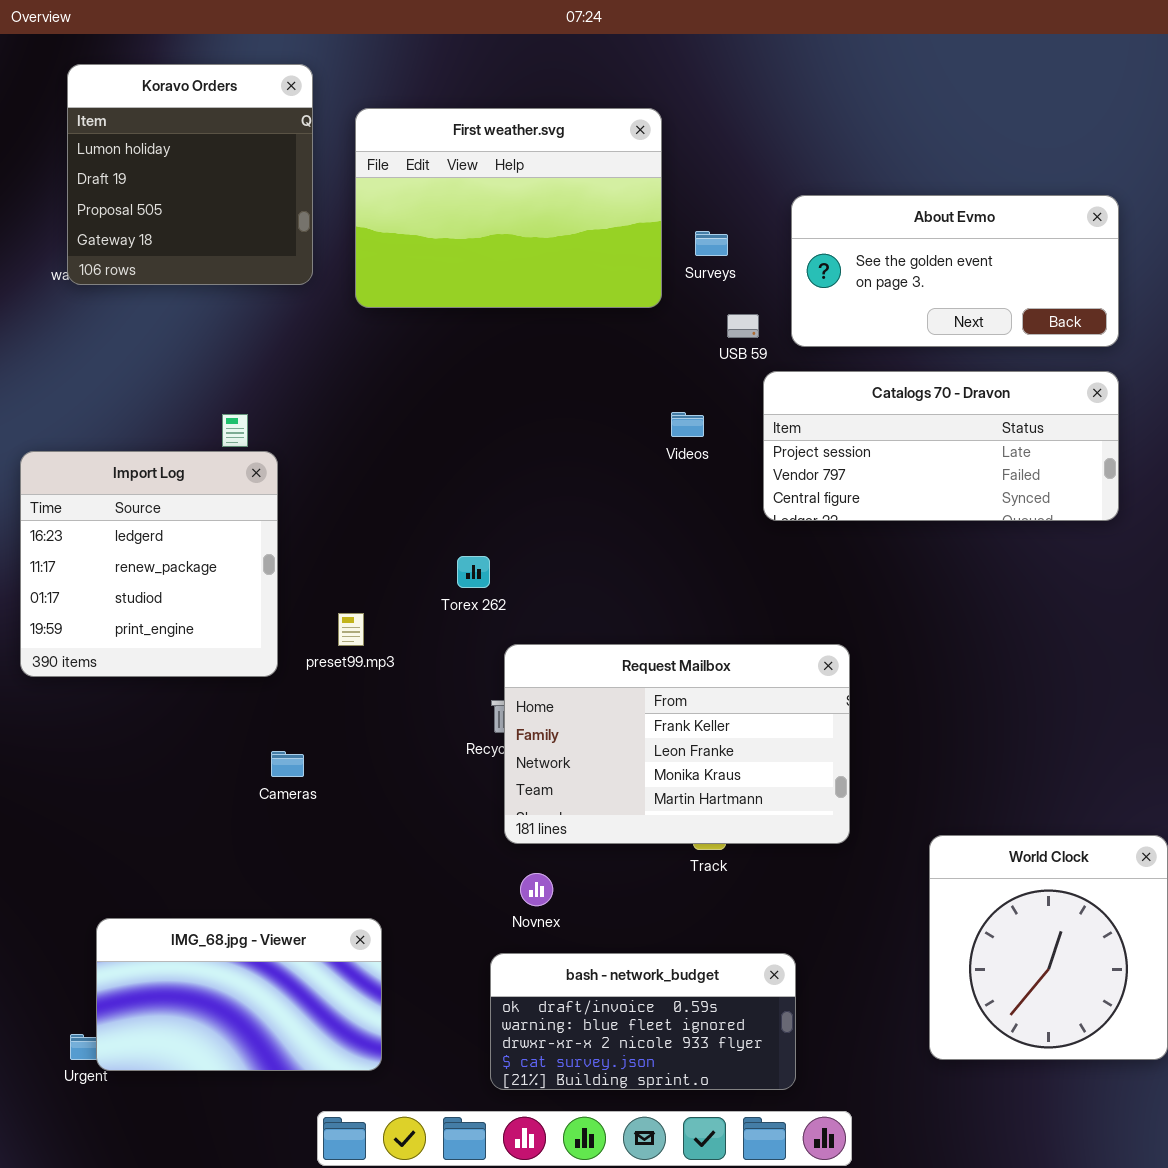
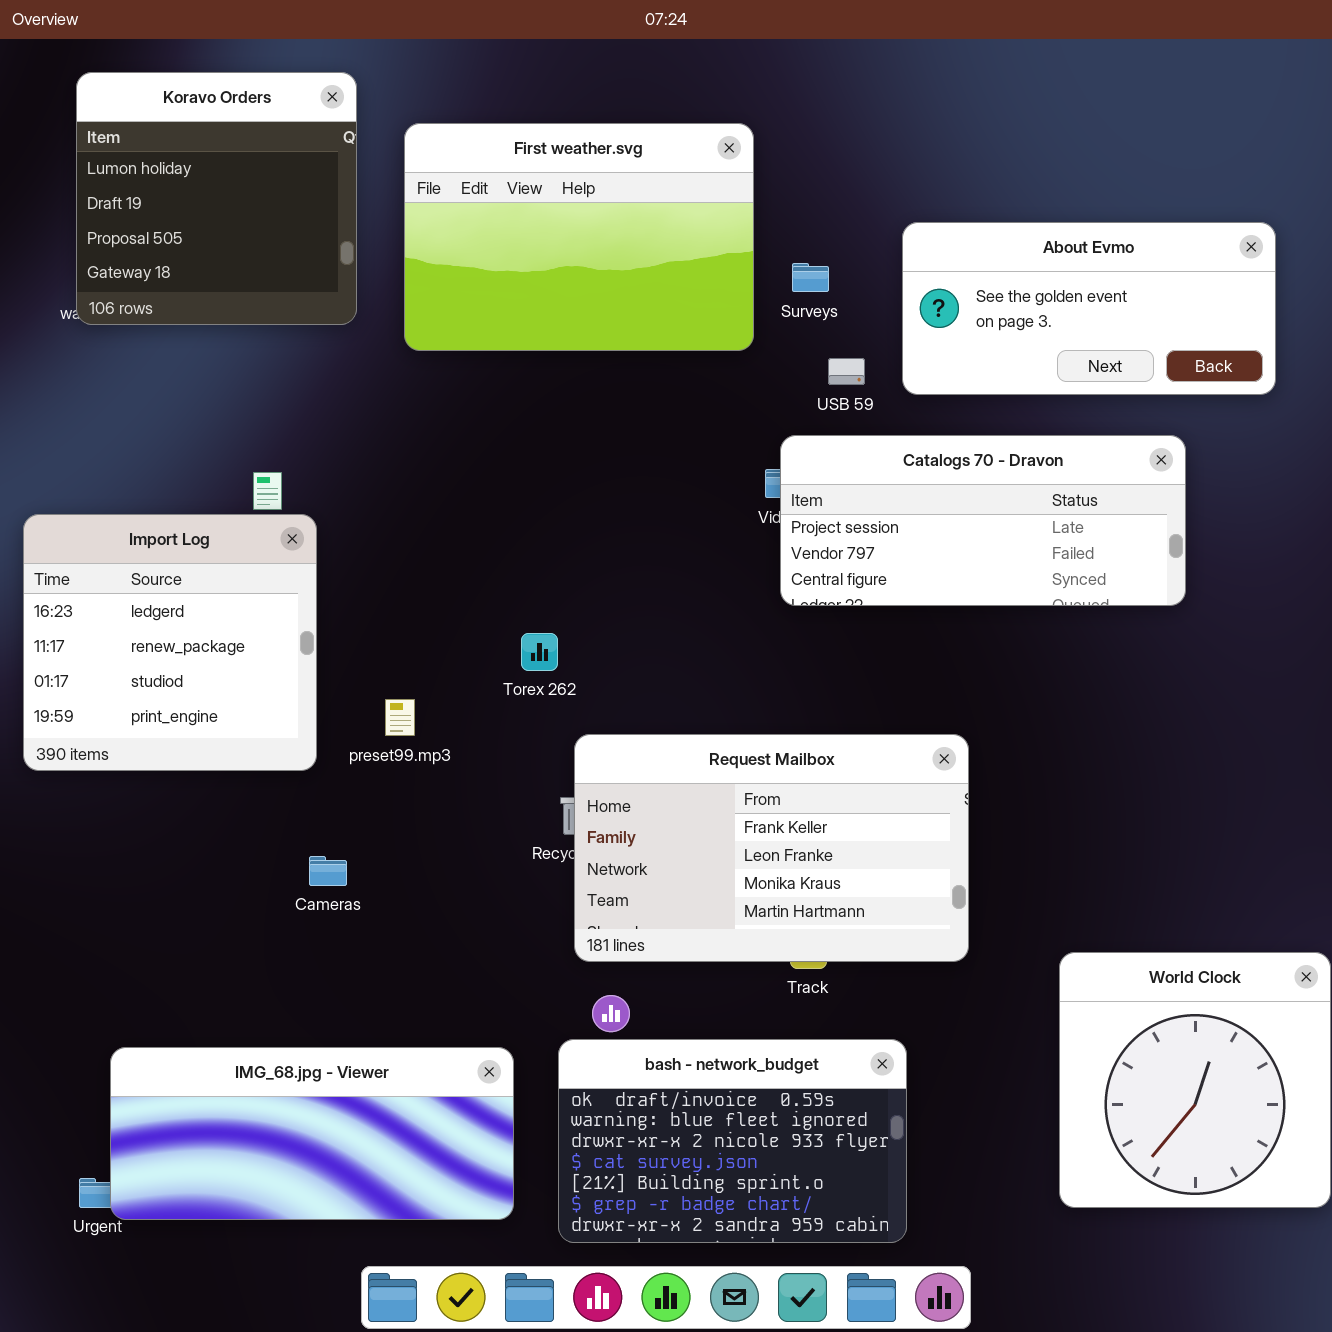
Catalogs 70 - Dravon: [763,371,1119,521] -> [780,435,1186,606], moved
IMG_68.jpg - Viewer: [96,918,382,1071] -> [110,1047,514,1220], resized
bash - network_budget: [490,953,796,1090] -> [558,1039,907,1243], resized

